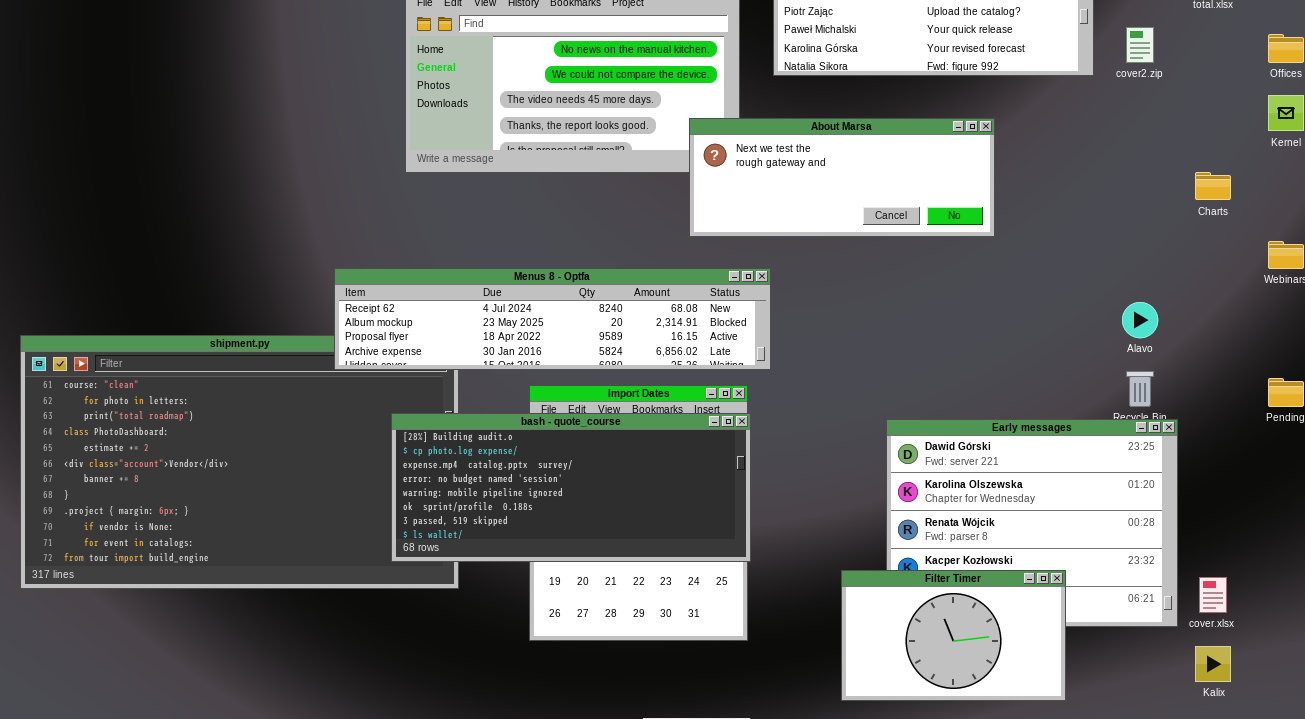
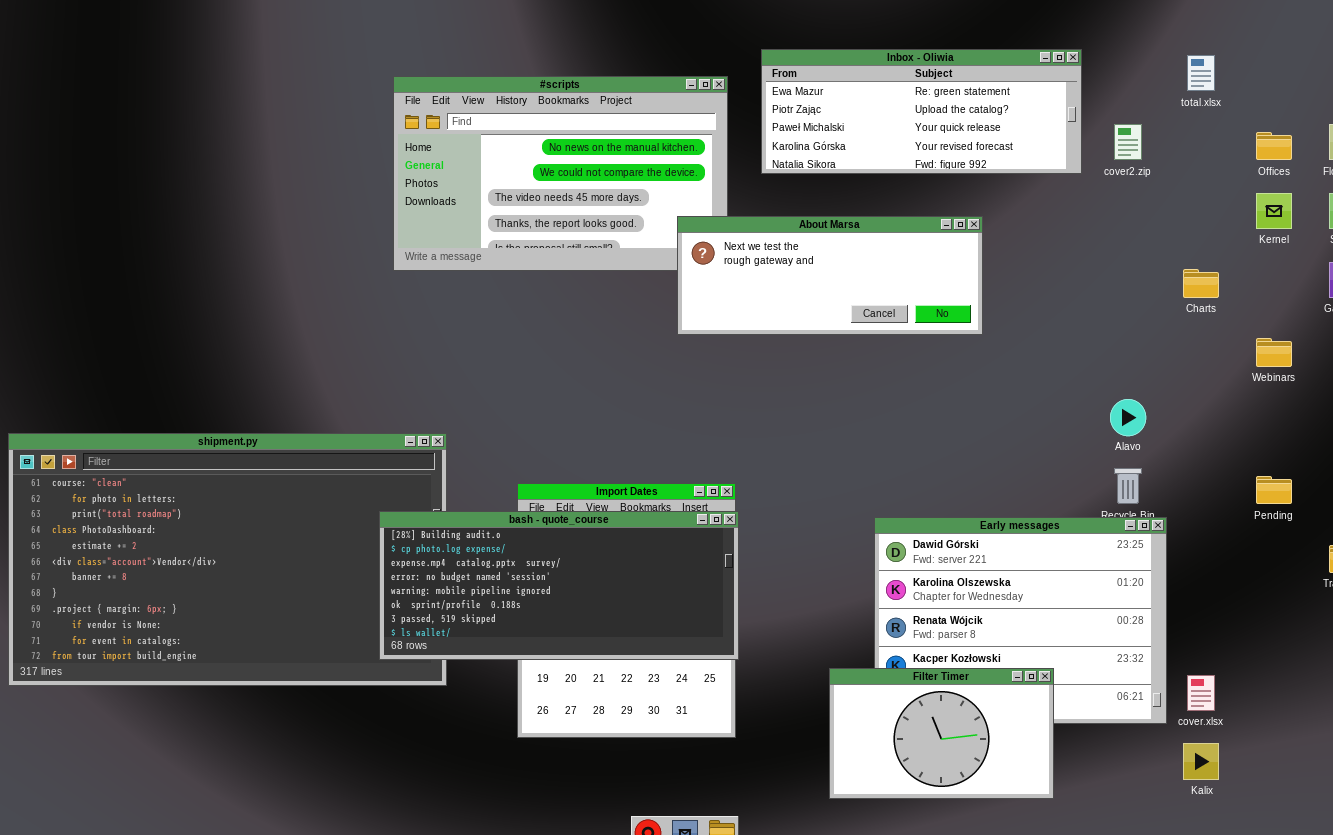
Menus 8 - Optfa: [334,268,771,370] -> none, closed

